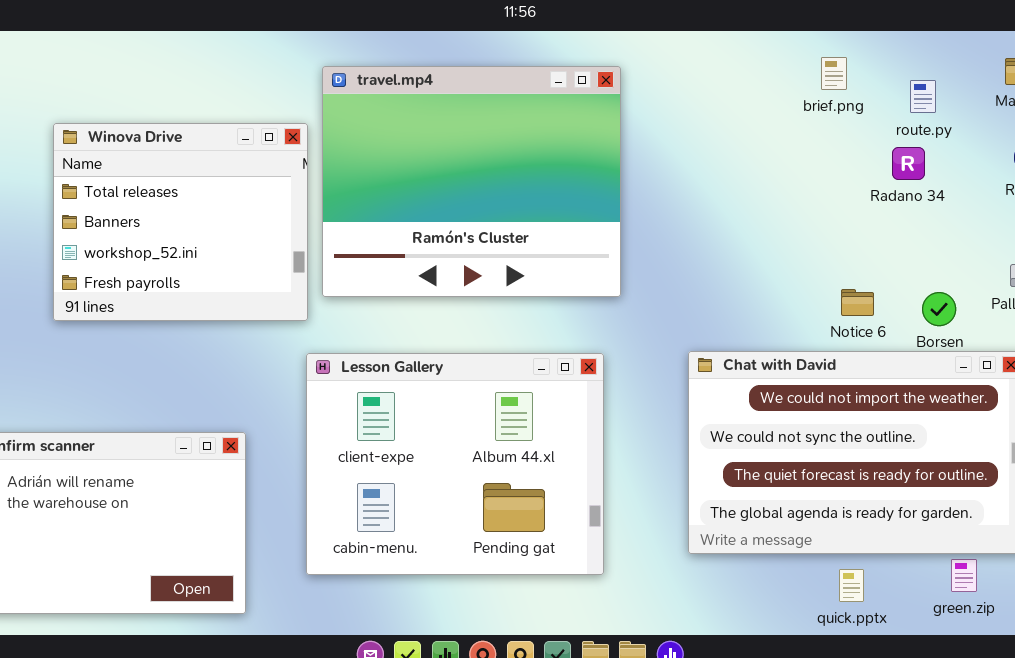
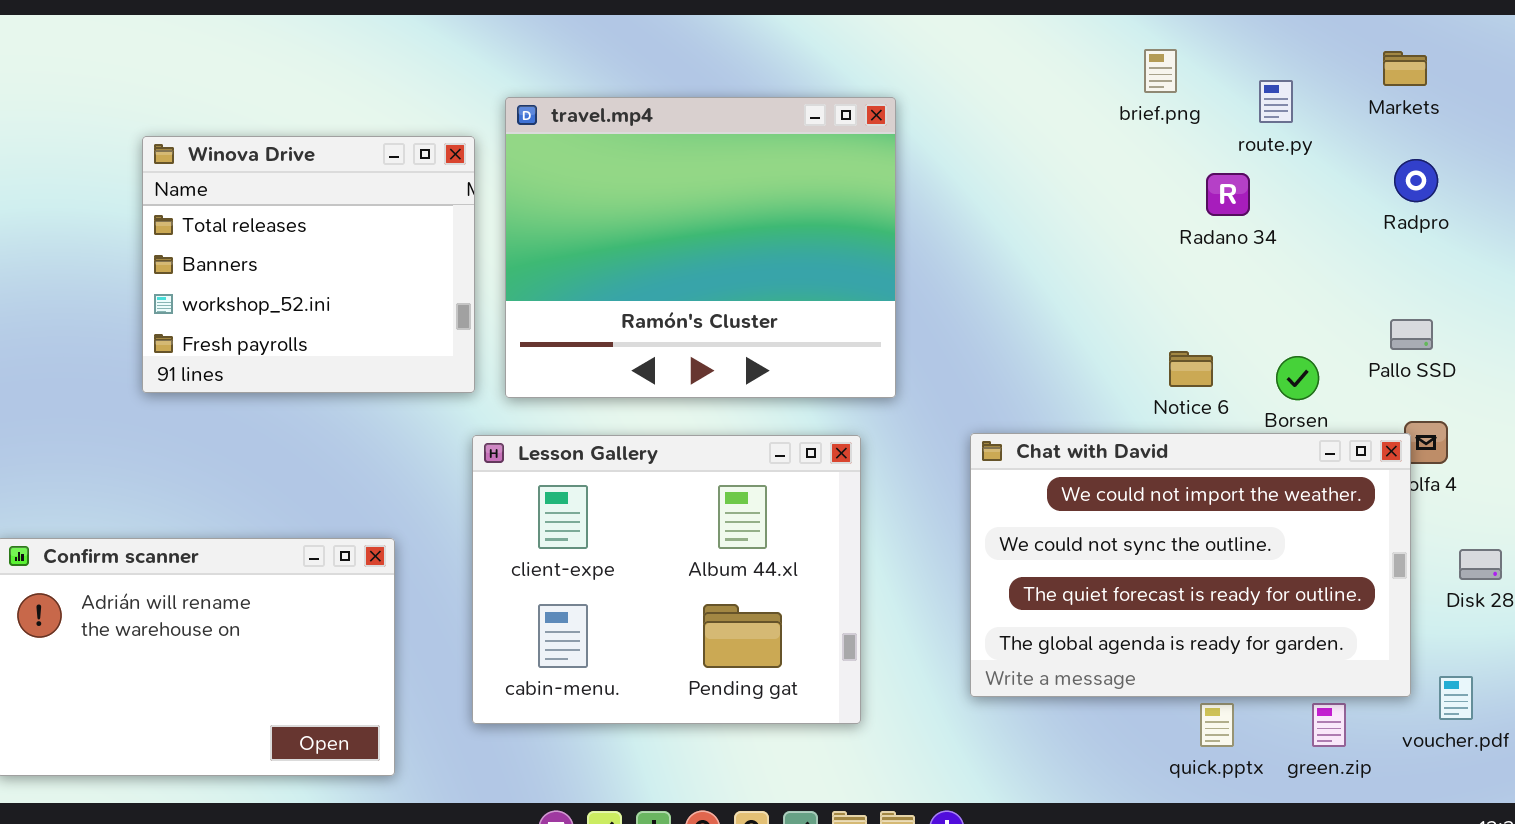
travel.mp4: [322,66,621,297] -> [505,97,896,398], moved
Radano 34: [892,147,925,180] -> [1206,173,1250,216], moved
quick.pptx: [839,569,864,602] -> [1200,703,1234,747], moved

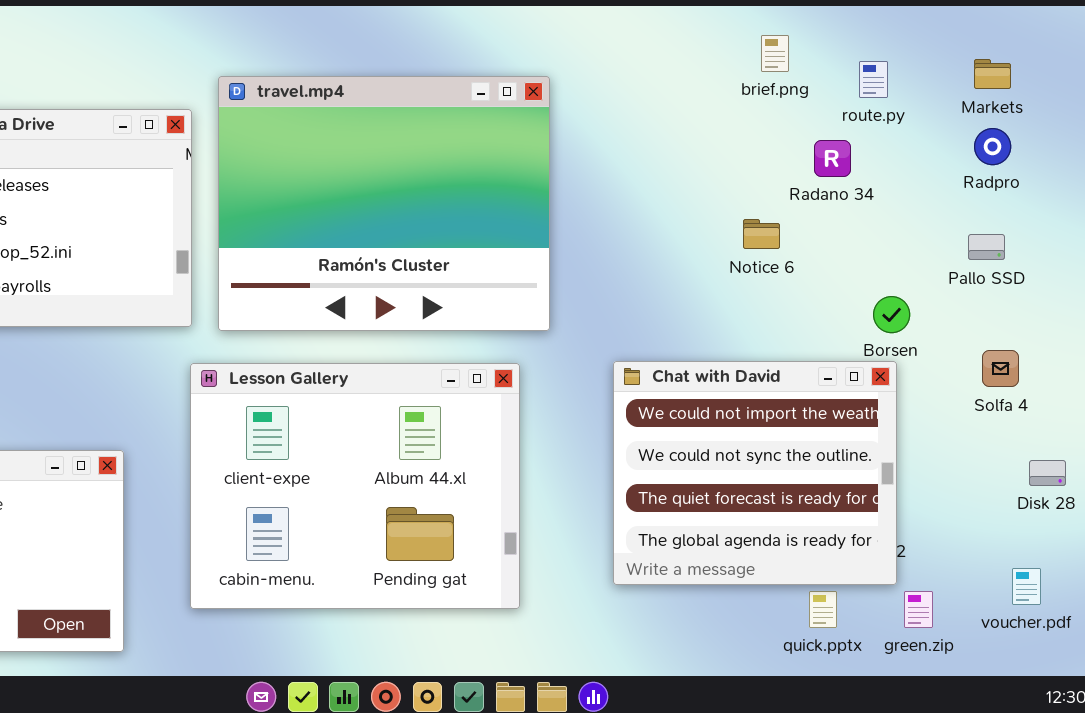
Markets: [1383,51,1427,86] -> [974,59,1011,89], moved
Pallo SSD: [1390,319,1433,350] -> [968,234,1005,260], moved
Notice 6: [1169,351,1213,387] -> [743,219,780,249], moved
Chat with David: [970,433,1411,697] -> [613,361,897,585], resized

